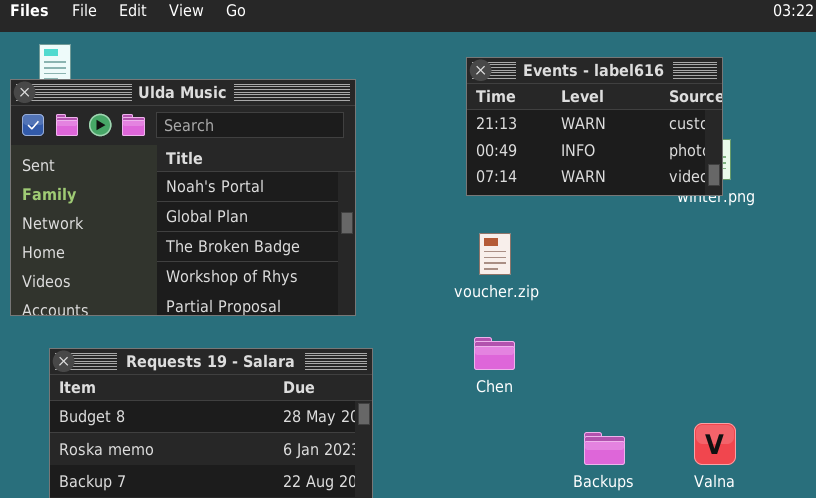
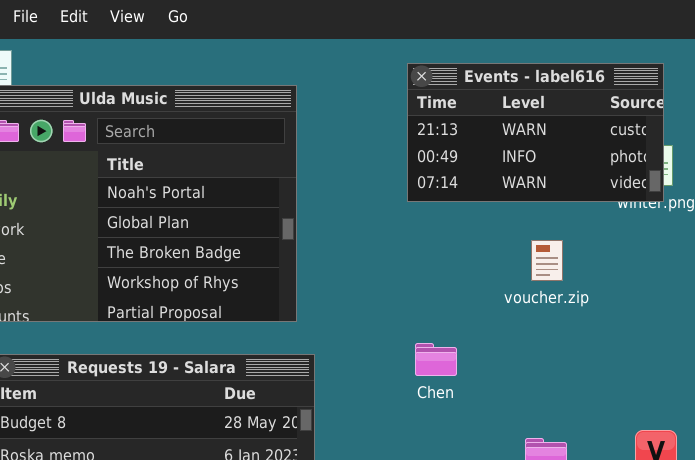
voucher.zip: [479,233,511,275] -> [531,240,563,281], moved

